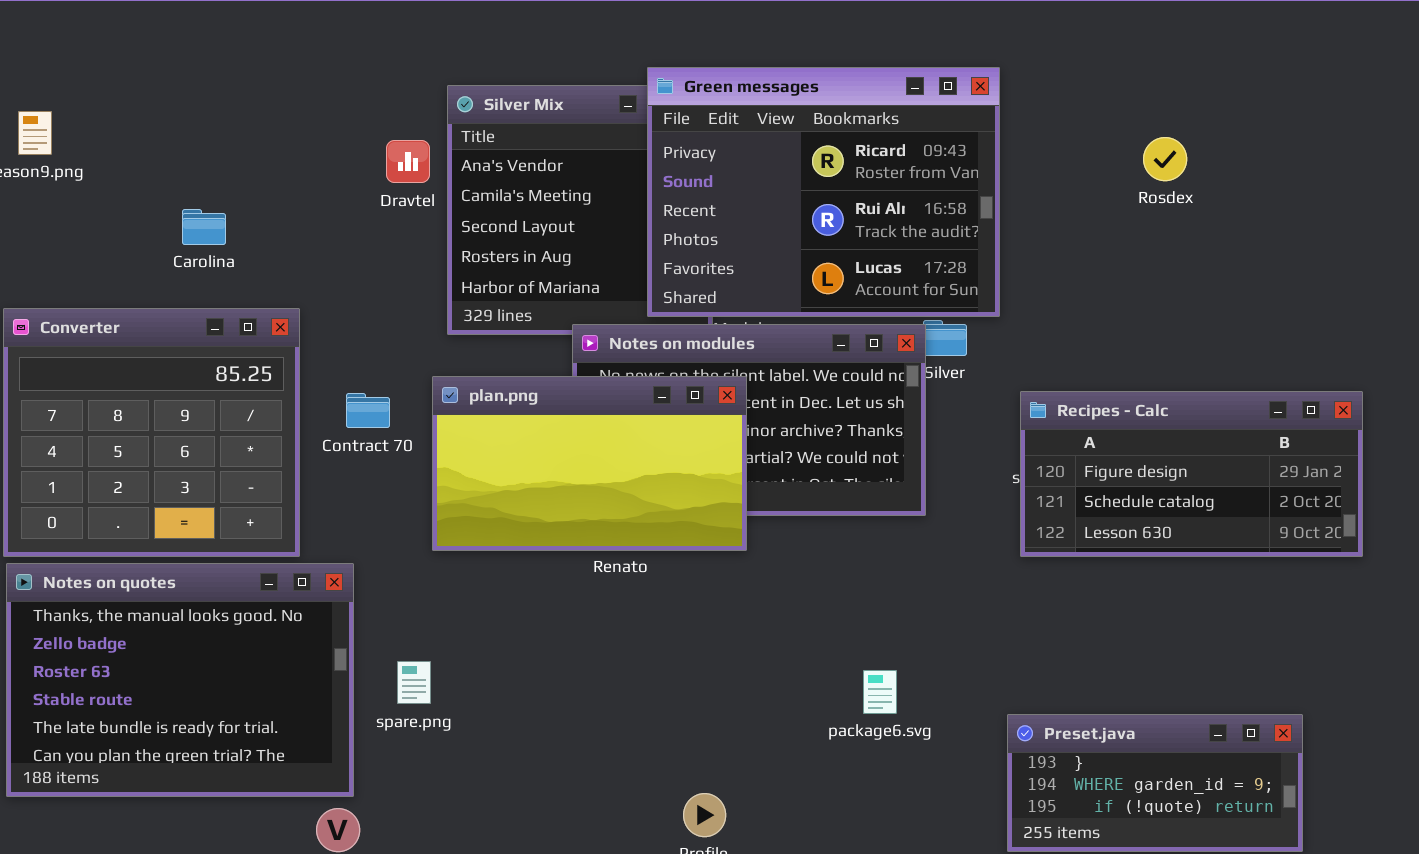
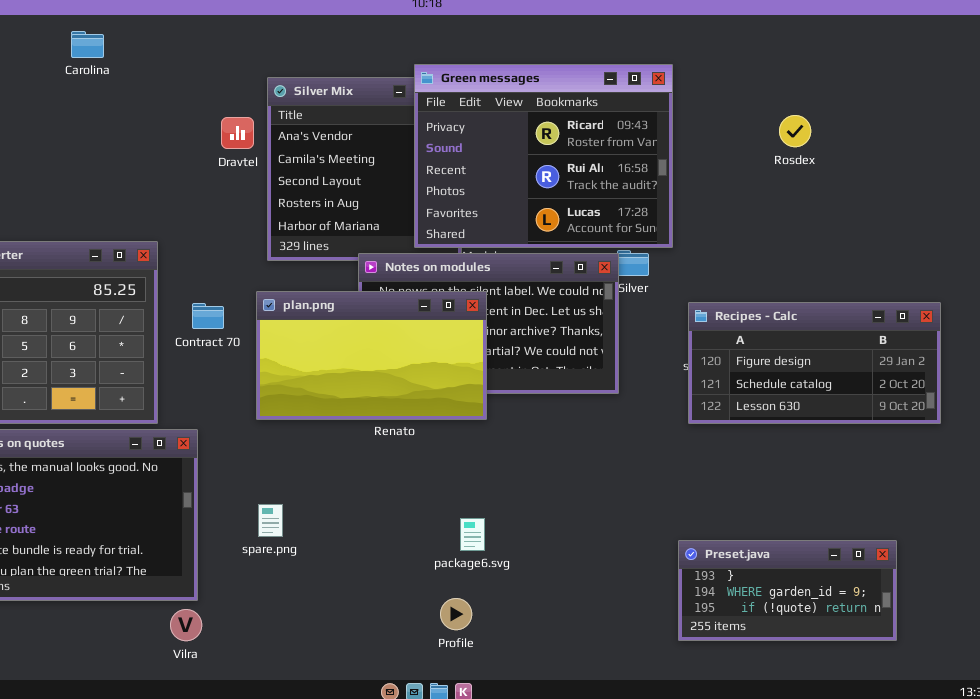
Carolina: [182,209,226,245] -> [71,31,104,58], moved
spare.png: [397,661,431,704] -> [258,504,283,537], moved
package6.svg: [863,670,897,714] -> [460,518,485,551], moved

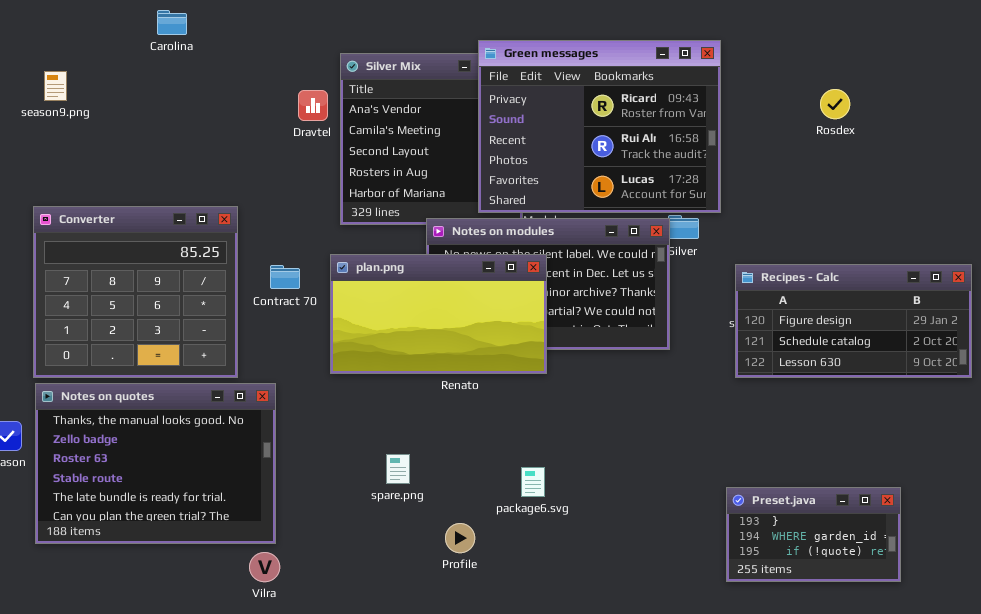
spare.png: [258,504,283,537] -> [386,454,410,484], moved
Preset.java: [678,540,897,641] -> [726,487,901,582], resized
Profile: [440,598,472,630] -> [445,523,475,553], moved

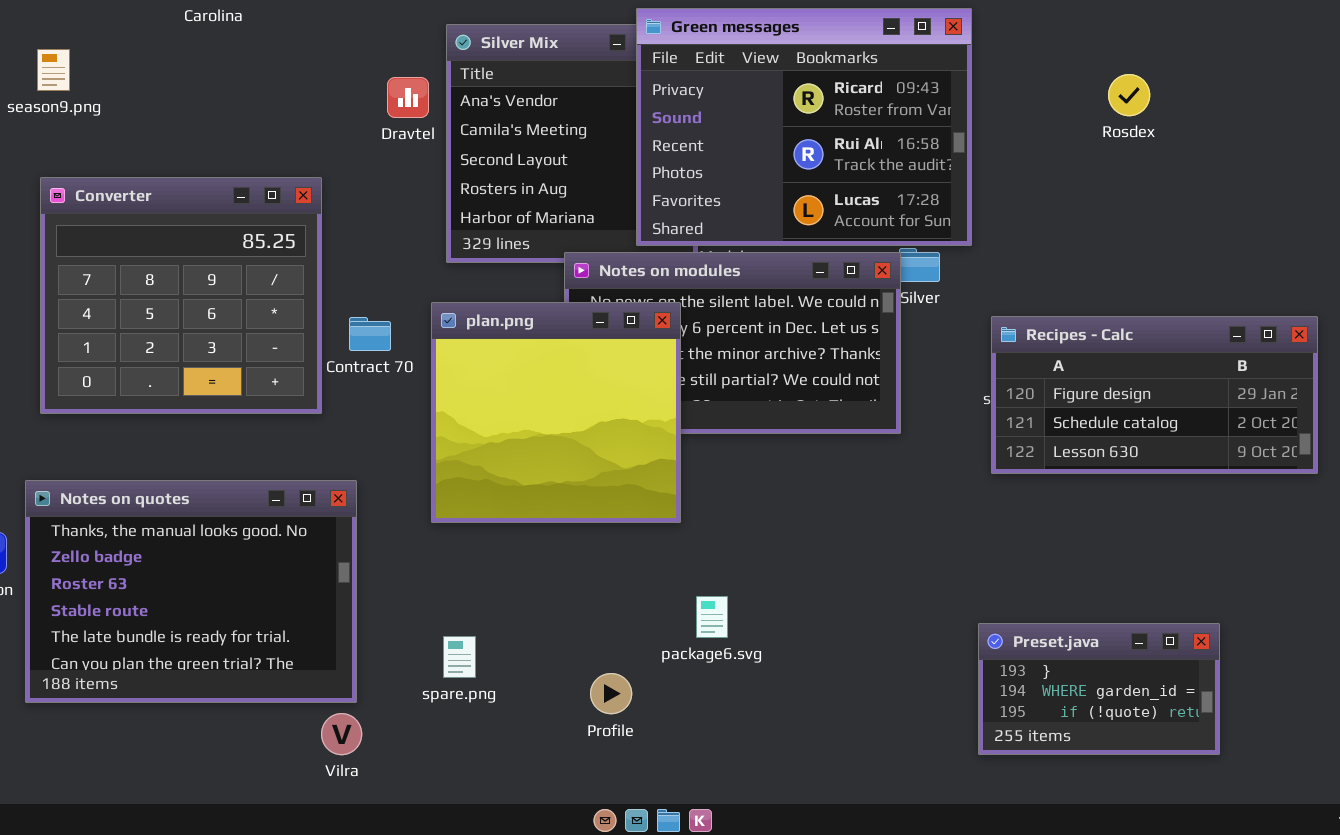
Converter: [33,206,238,378] -> [40,177,322,414], moved
plan.png: [330,254,547,374] -> [431,302,681,523], resized
spare.png: [386,454,410,484] -> [443,636,476,678], moved

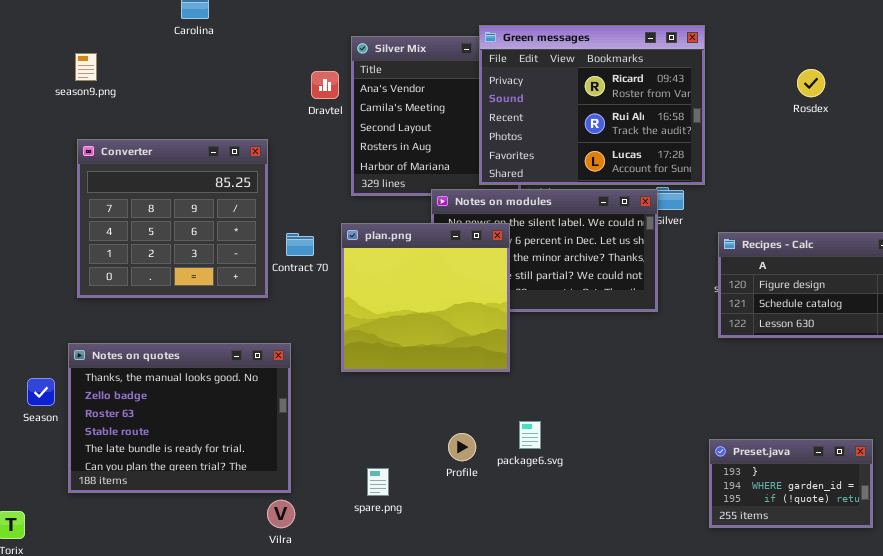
spare.png: [443,636,476,678] -> [367,468,389,496], moved
Profile: [590,673,632,714] -> [448,433,476,461], moved

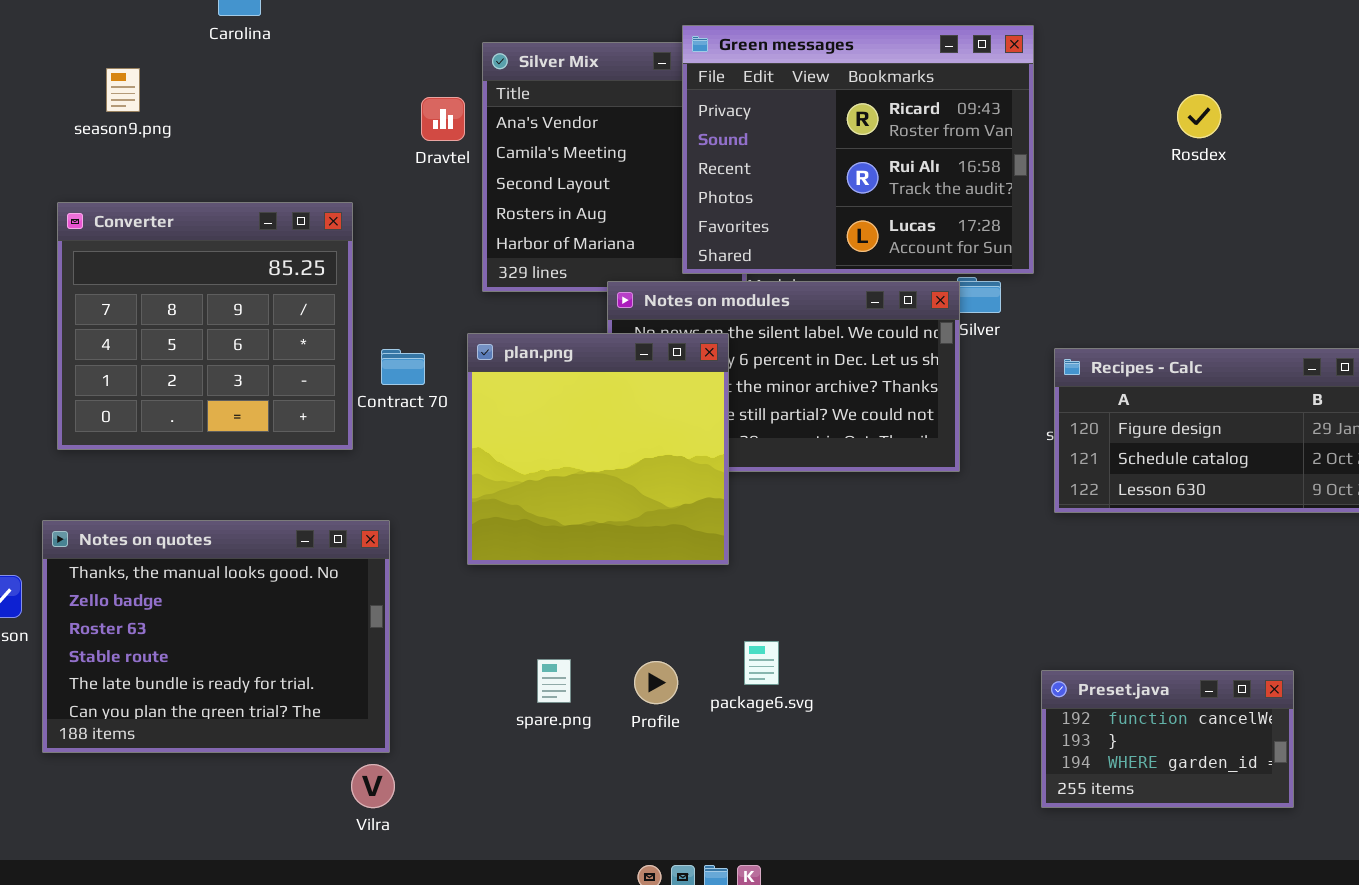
season9.png: [75,53,97,81] -> [106,68,140,112], moved
Preset.java: [709,439,873,528] -> [1041,670,1294,808], scrolled up 1 row
spare.png: [367,468,389,496] -> [537,659,571,703], moved

